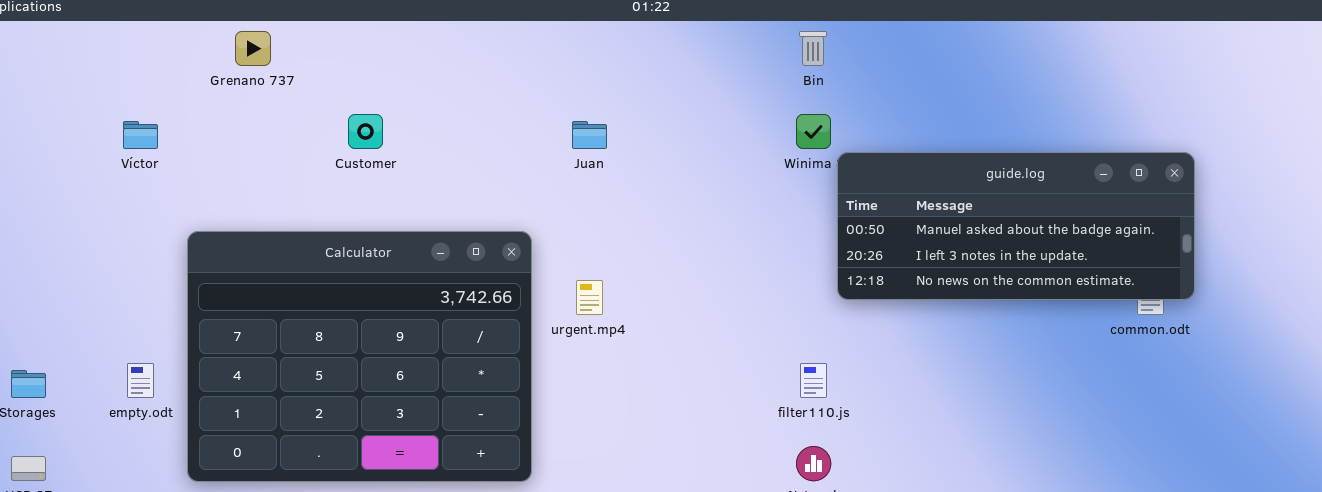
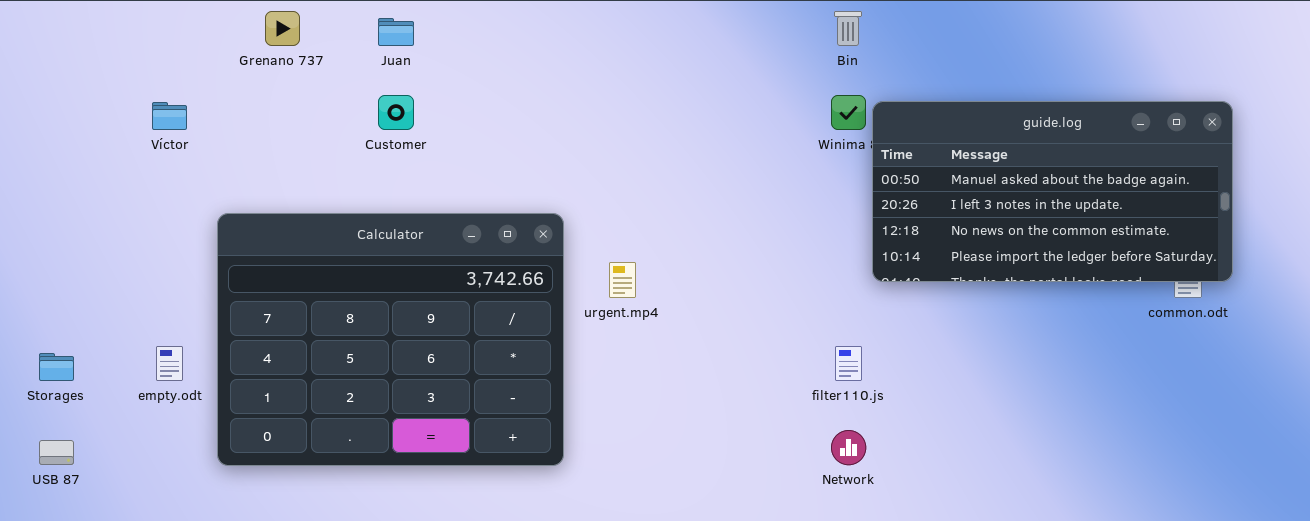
Juan: [572,121,607,149] -> [378,18,414,46], moved
guide.log: [837,152,1195,300] -> [872,101,1233,282], resized

